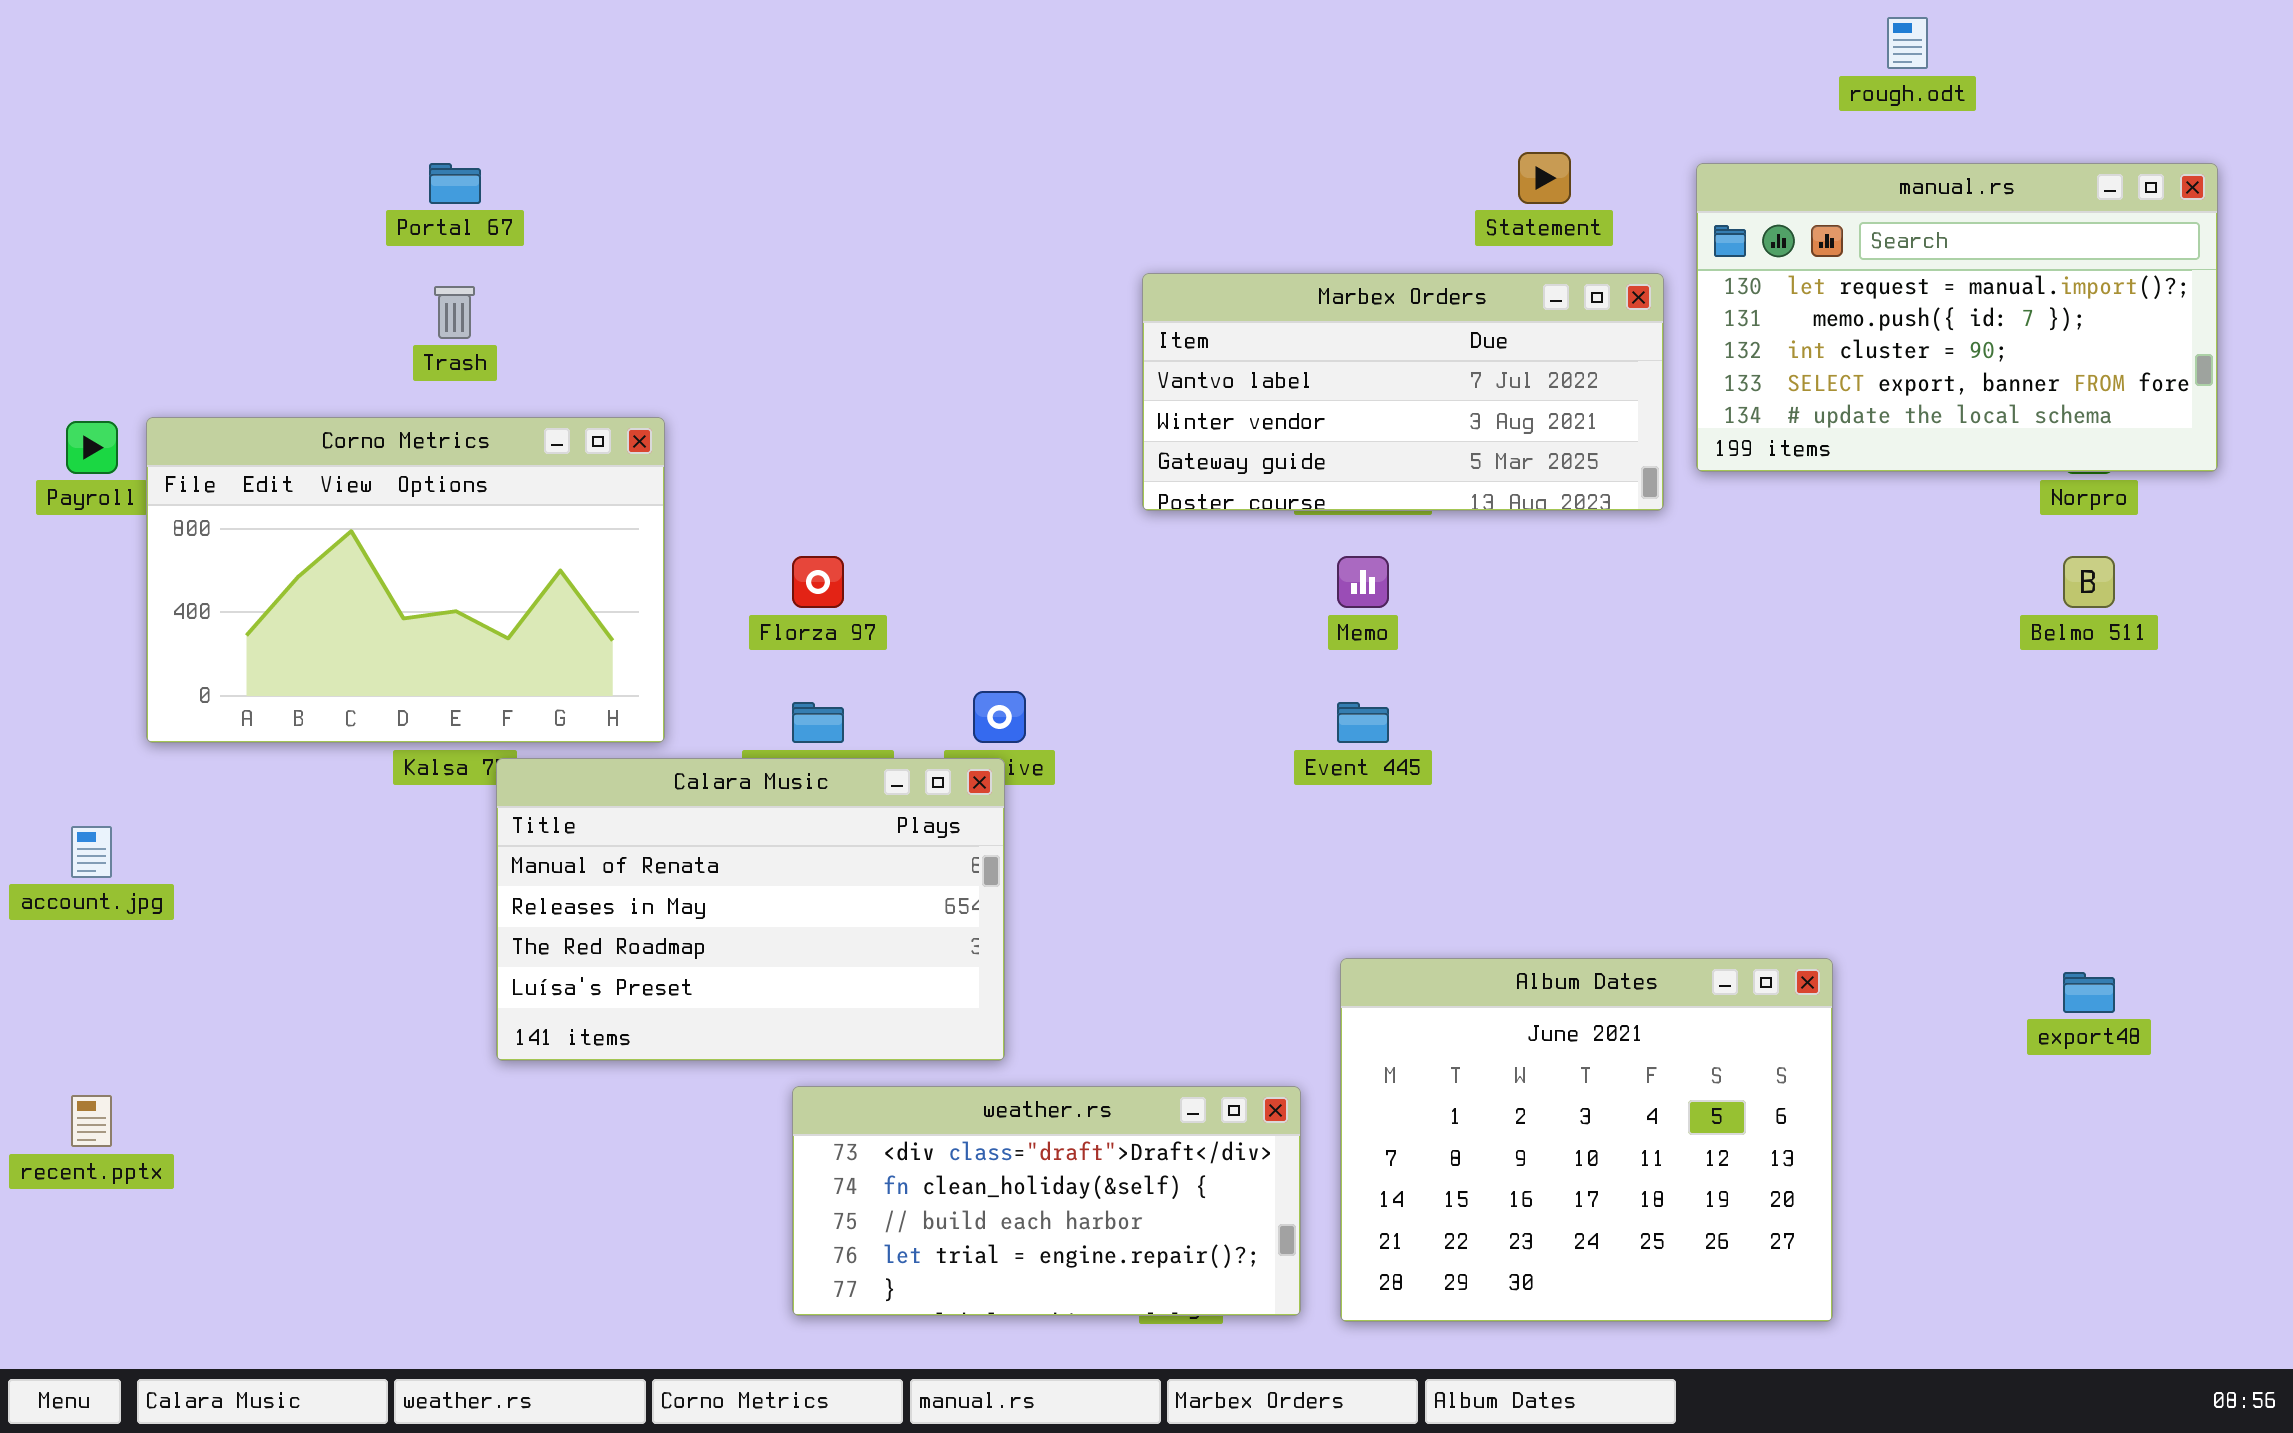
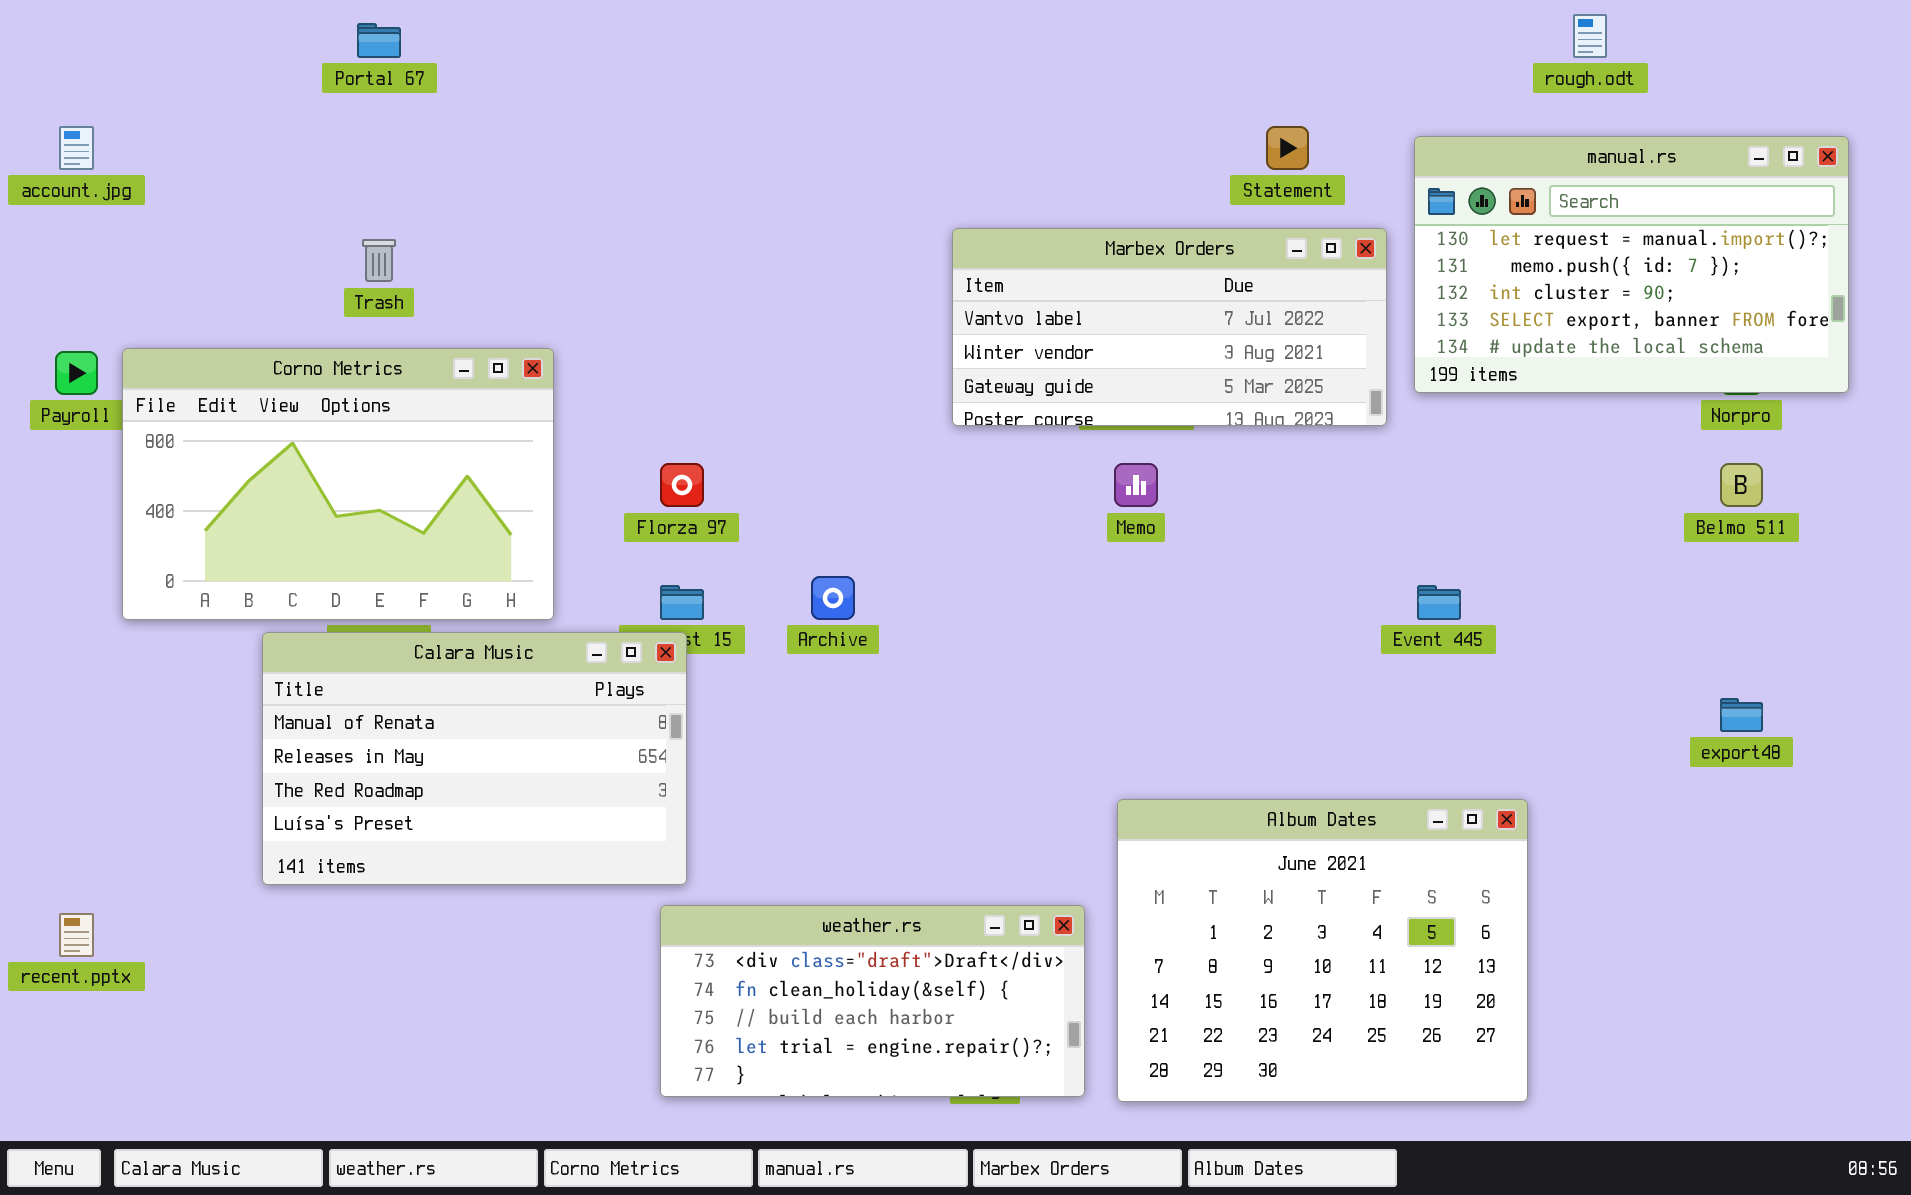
Portal 67: [429,163,481,204] -> [357,23,401,58], moved
Event 445: [1337,702,1389,743] -> [1417,585,1461,620], moved
Calara Music: [496,758,1005,1061] -> [262,632,687,885], moved
account.jpg: [71,826,112,878] -> [59,126,94,170], moved
export48: [2063,972,2115,1013] -> [1720,698,1763,732], moved

